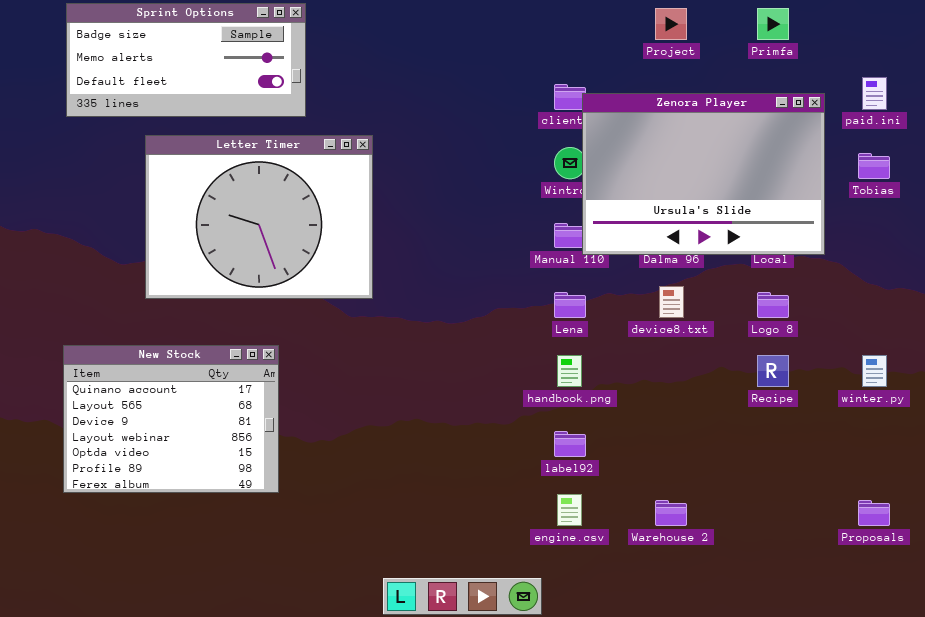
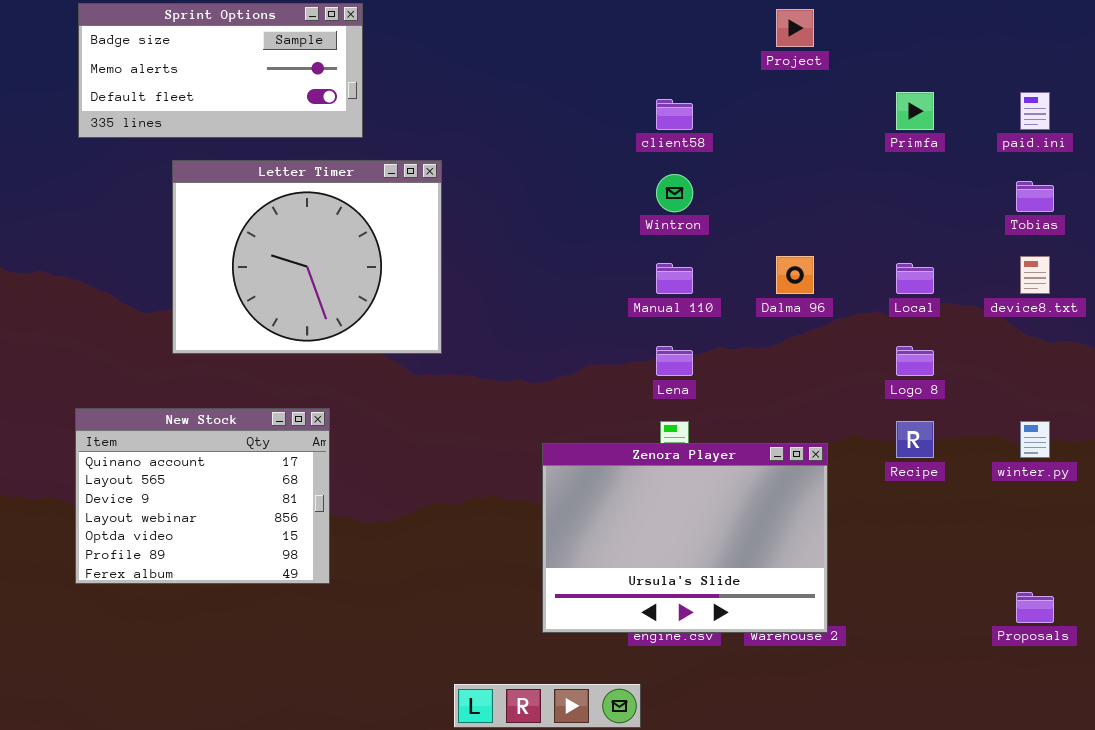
Primfa: [757,8,789,40] -> [896,92,934,130], moved
Zenora Player: [582,93,825,255] -> [542,443,828,633], moved
device8.txt: [659,286,684,318] -> [1020,256,1050,294], moved

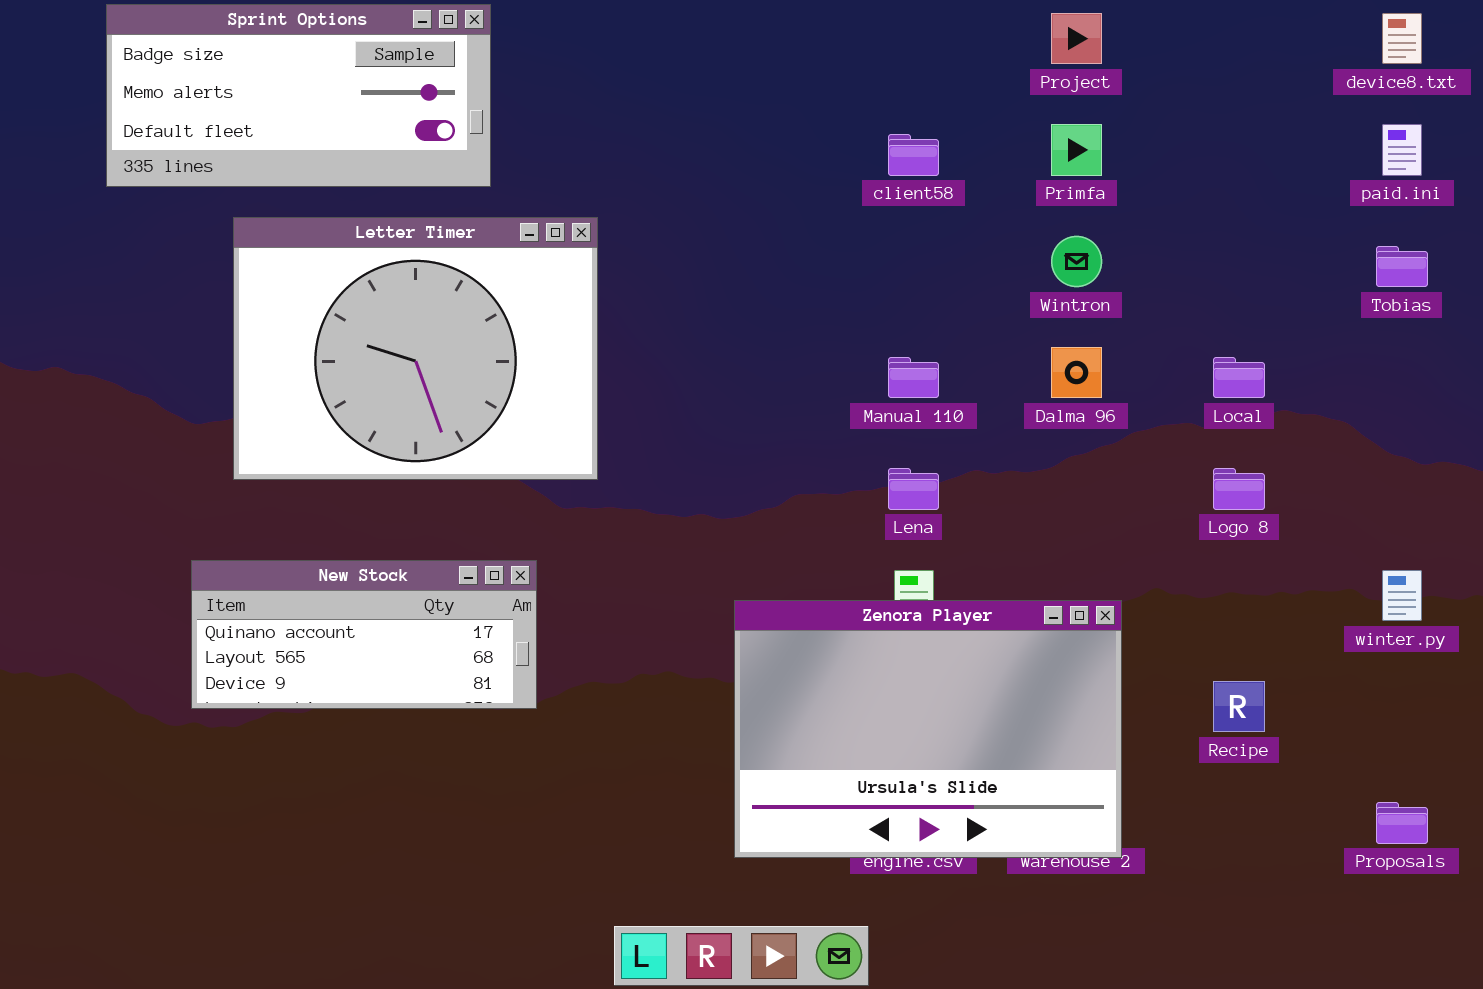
Primfa: [896,92,934,130] -> [1051,124,1102,176], moved
Wintron: [656,174,693,212] -> [1051,236,1102,287], moved
device8.txt: [1020,256,1050,294] -> [1382,13,1422,64], moved
New Stock: [75,408,330,584] -> [191,560,537,709], moved, resized
Recipe: [896,421,934,458] -> [1213,681,1265,732], moved

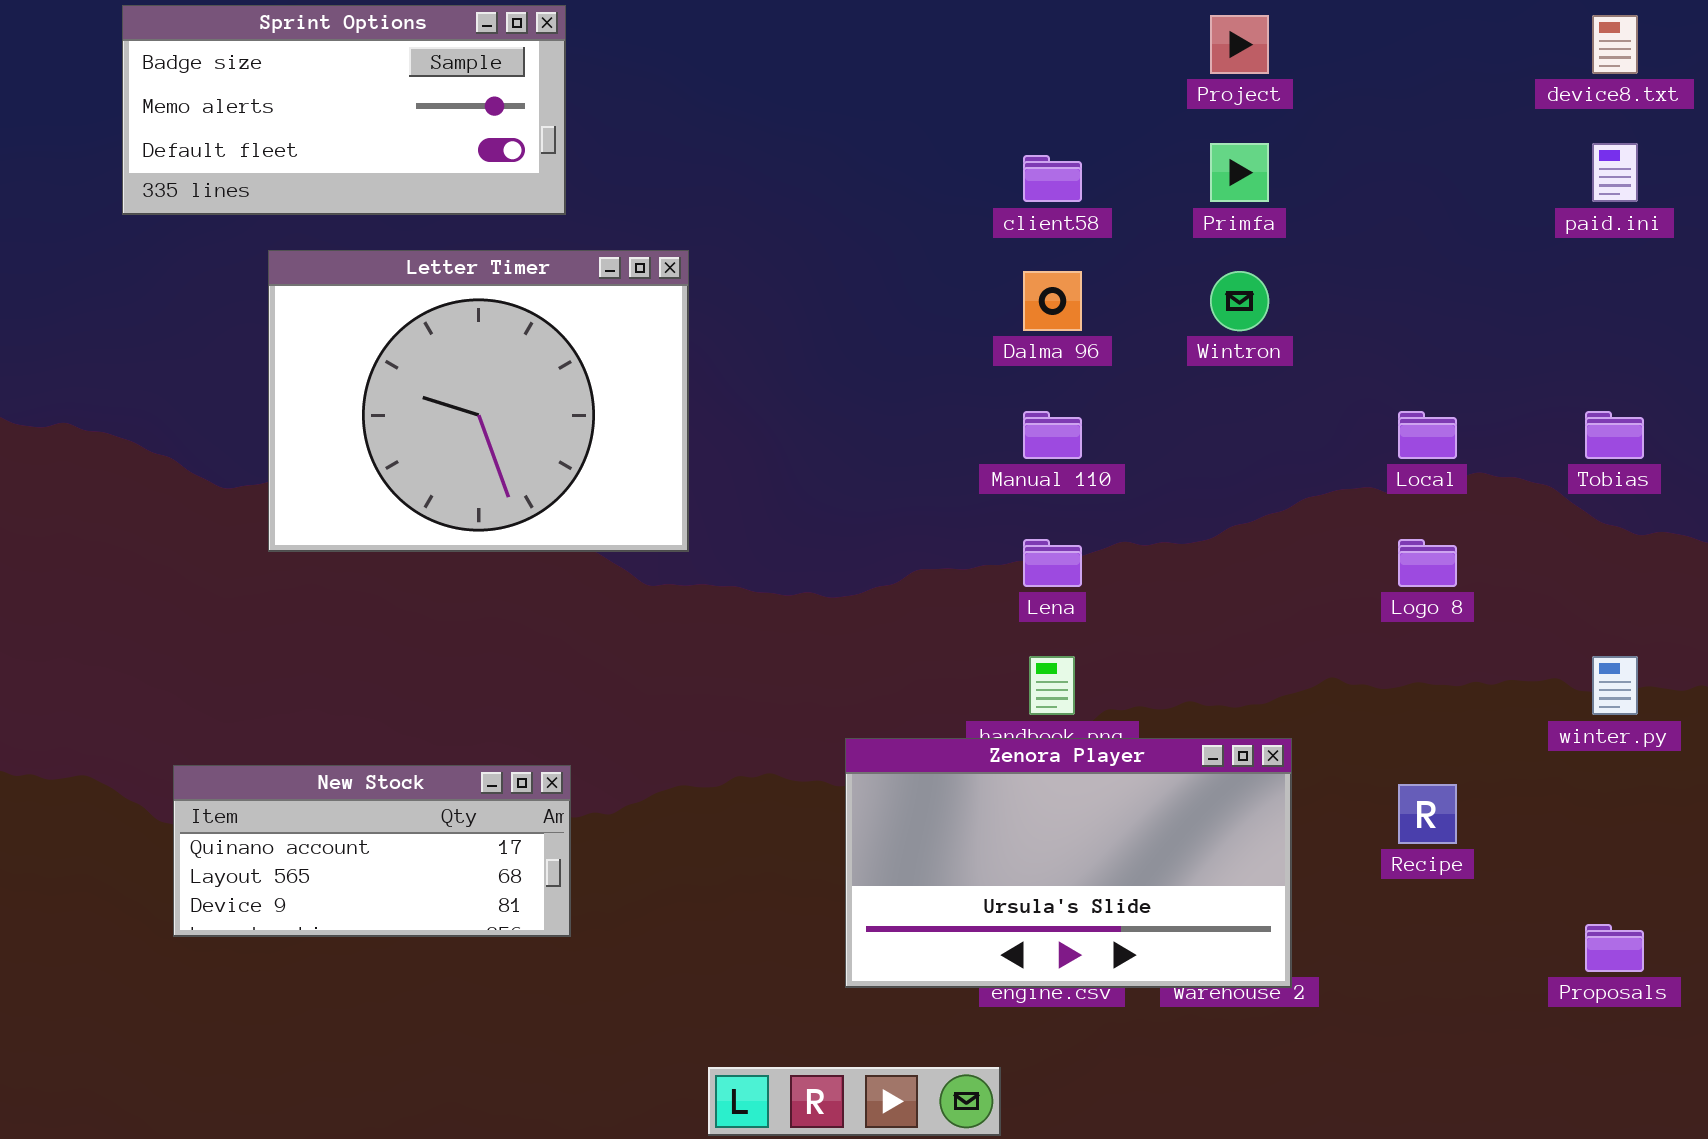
Tobias: [1376,246,1428,287] -> [1585,411,1644,459], moved
Dalma 96: [1051,347,1102,398] -> [1023,271,1082,331], moved
New Stock: [191,560,537,709] -> [173,765,571,937], moved
Zenora Player: [734,600,1122,858] -> [845,738,1292,988], resized

